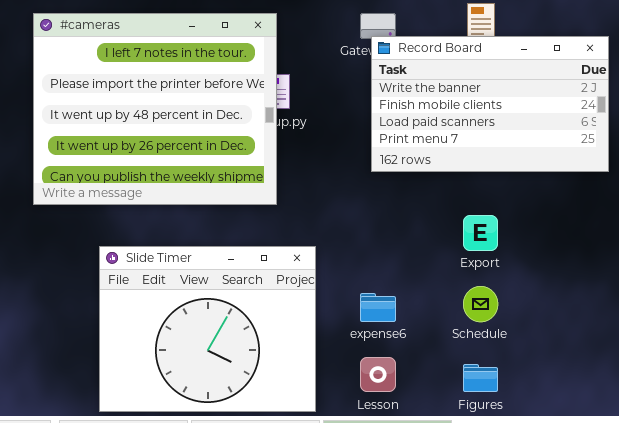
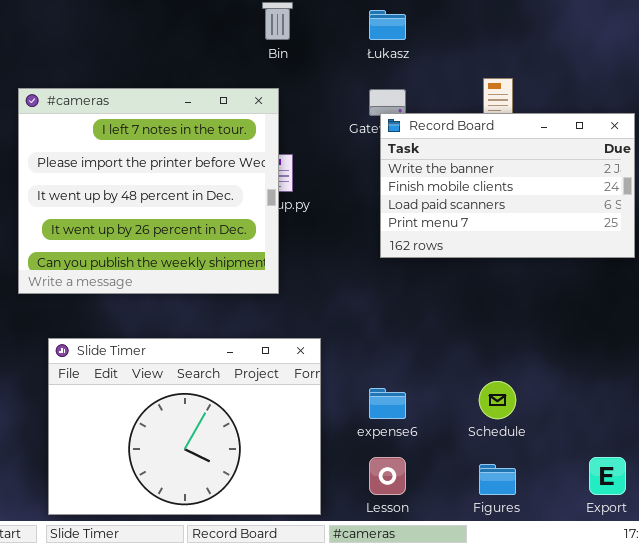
Export: [463,215,498,251] -> [589,457,626,495], moved
Slide Timer: [99,246,316,412] -> [48,338,321,515], resized

